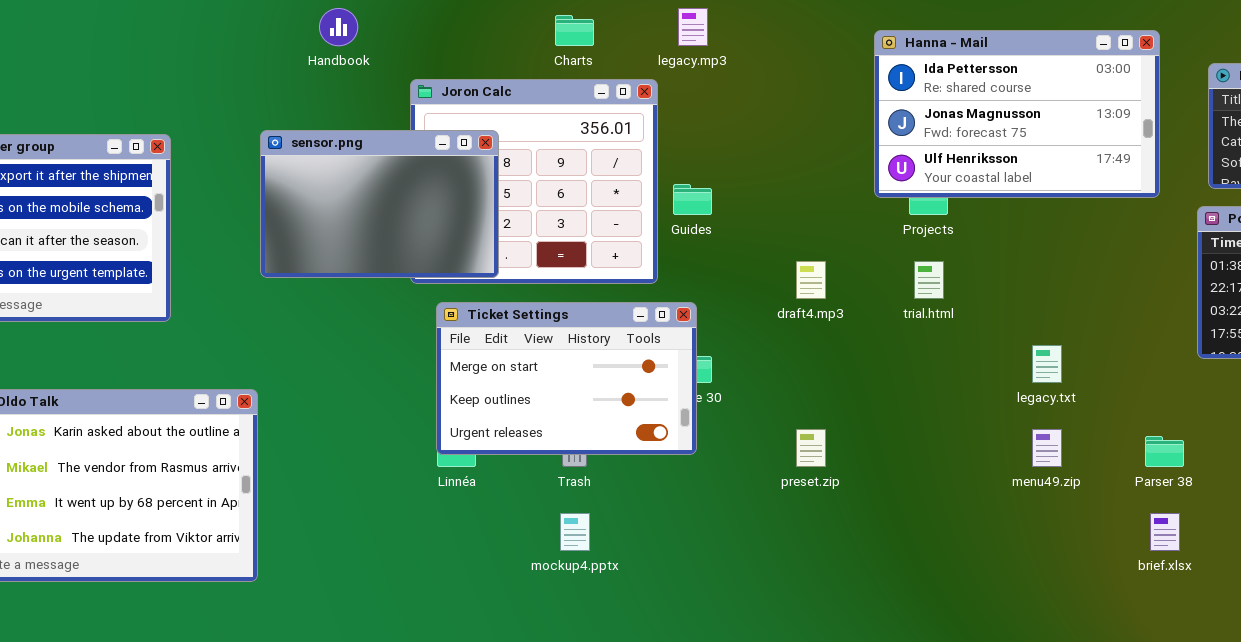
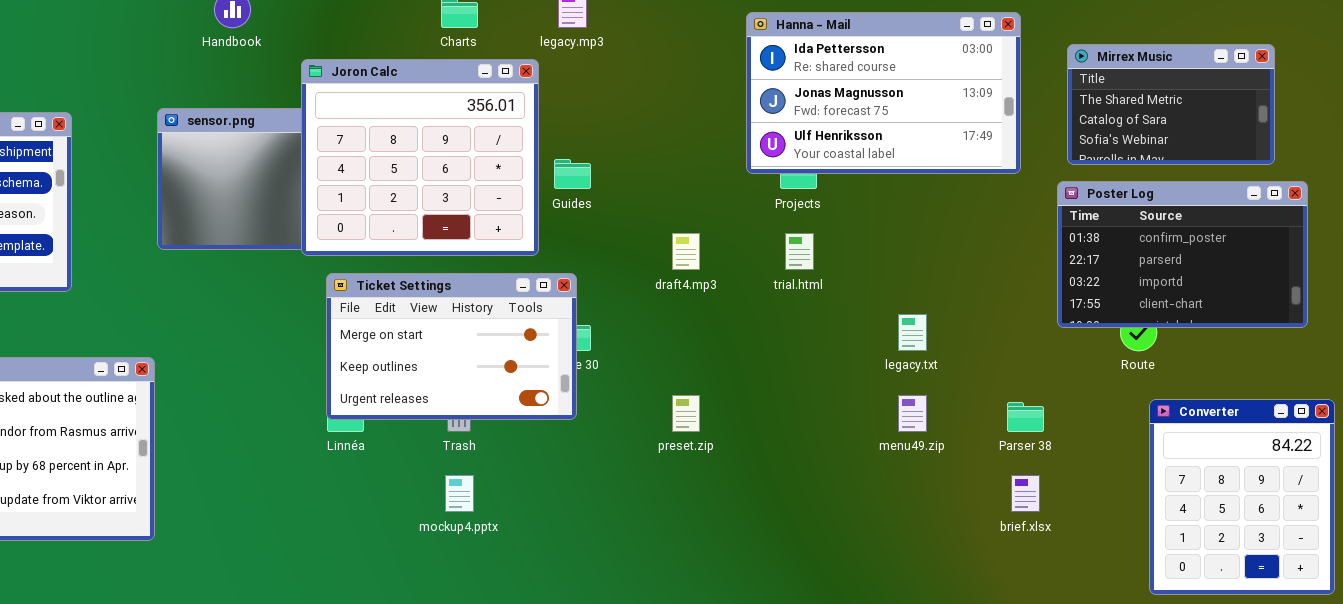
Joron Calc: [410,79,658,284] -> [301,59,539,256], raised

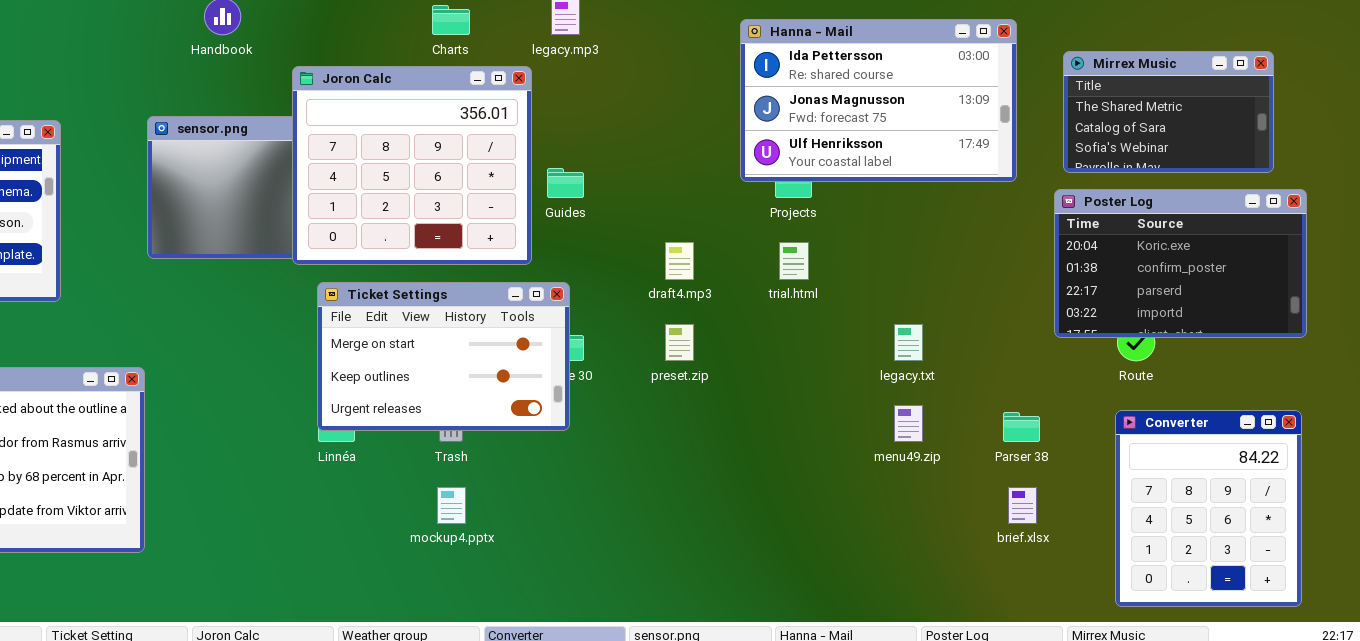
Poster Log: [1057,181,1308,328] -> [1054,189,1307,338], scrolled up 1 row
preset.zip: [672,395,700,432] -> [665,324,694,361], moved
Converter: [1149,399,1335,595] -> [1115,410,1302,607], moved

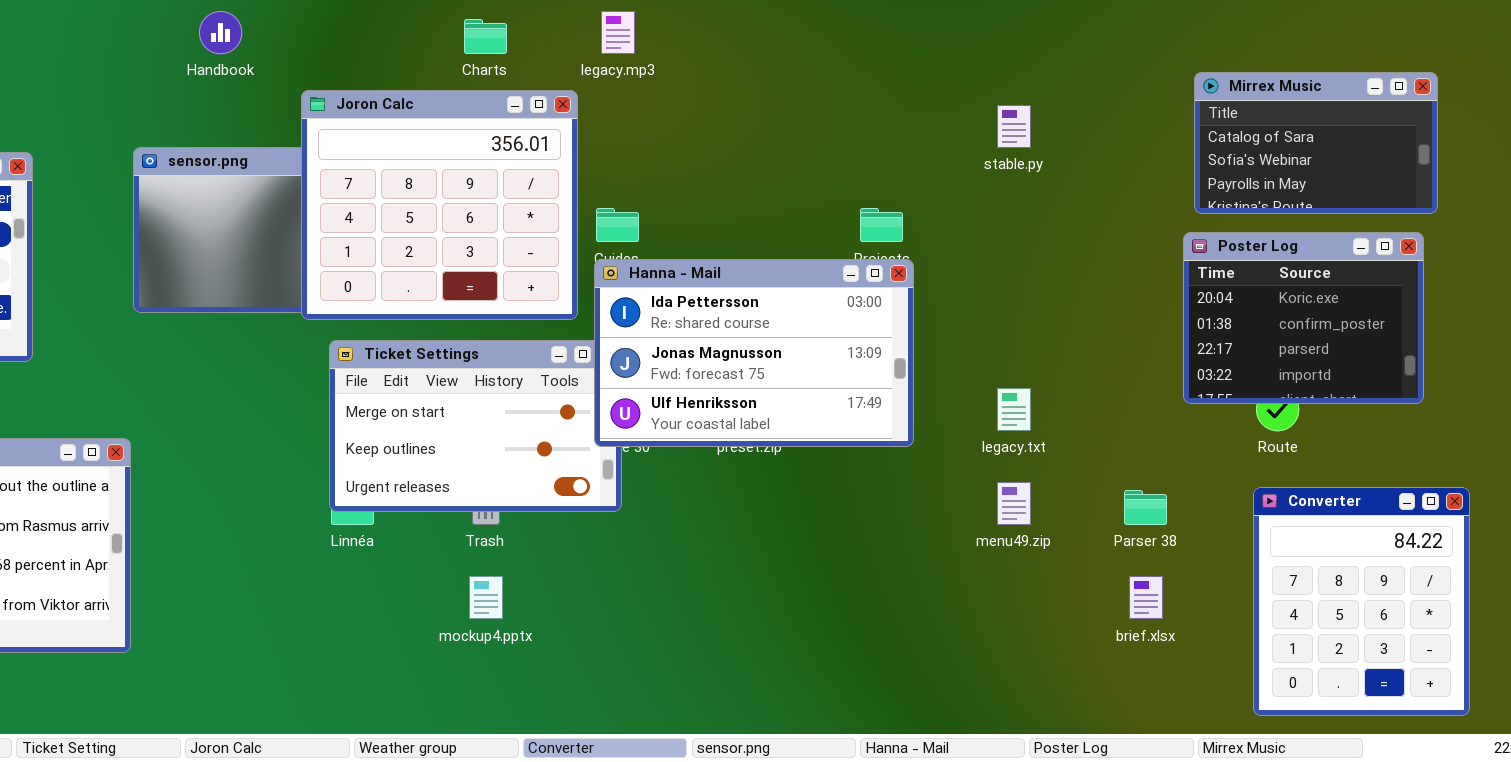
Hanna - Mail: [740,19,1017,182] -> [594,259,914,447], moved
Mirrex Music: [1063,51,1274,173] -> [1194,72,1438,214], scrolled down 1 row
Poster Log: [1054,189,1307,338] -> [1183,232,1424,404], resized

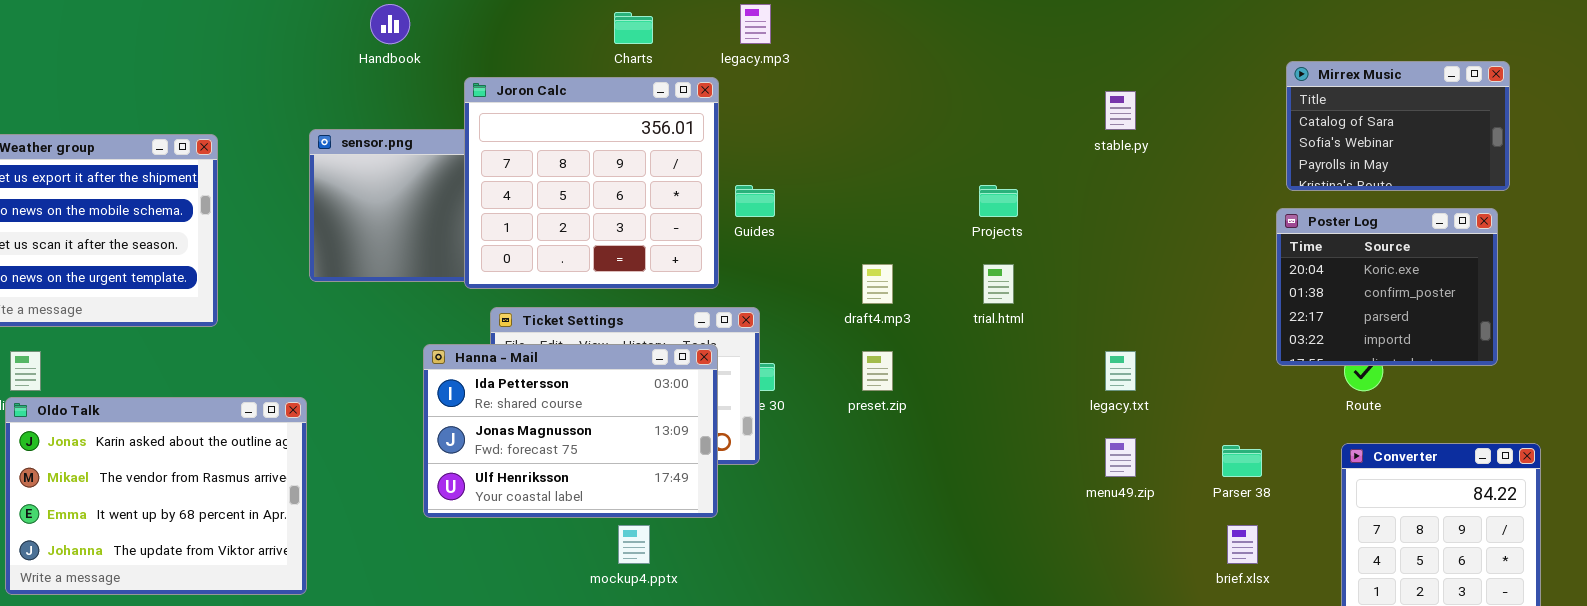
Hanna - Mail: [594,259,914,447] -> [423,344,718,518], moved

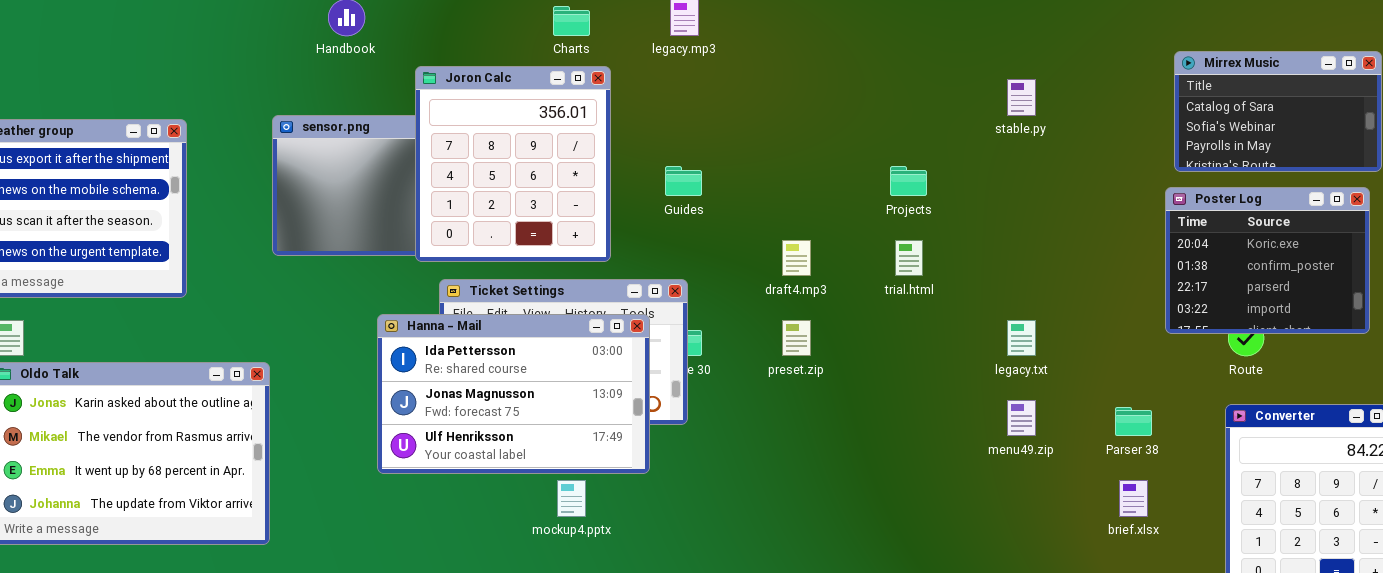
Joron Calc: [464,77,719,289] -> [415,66,611,262], resized

